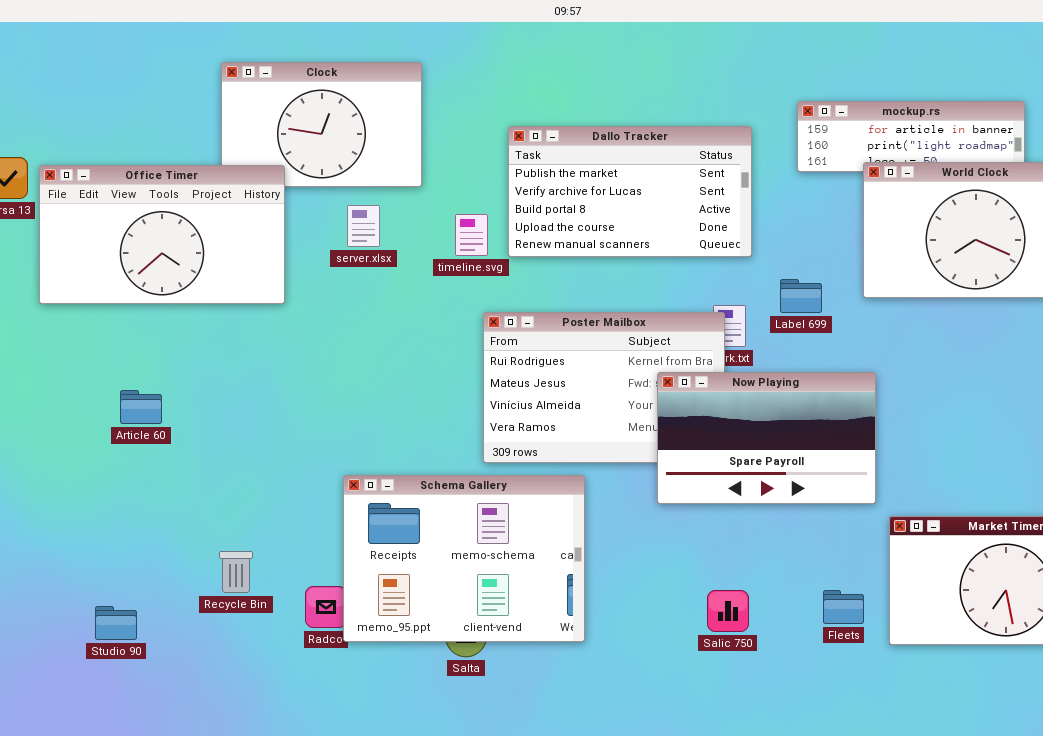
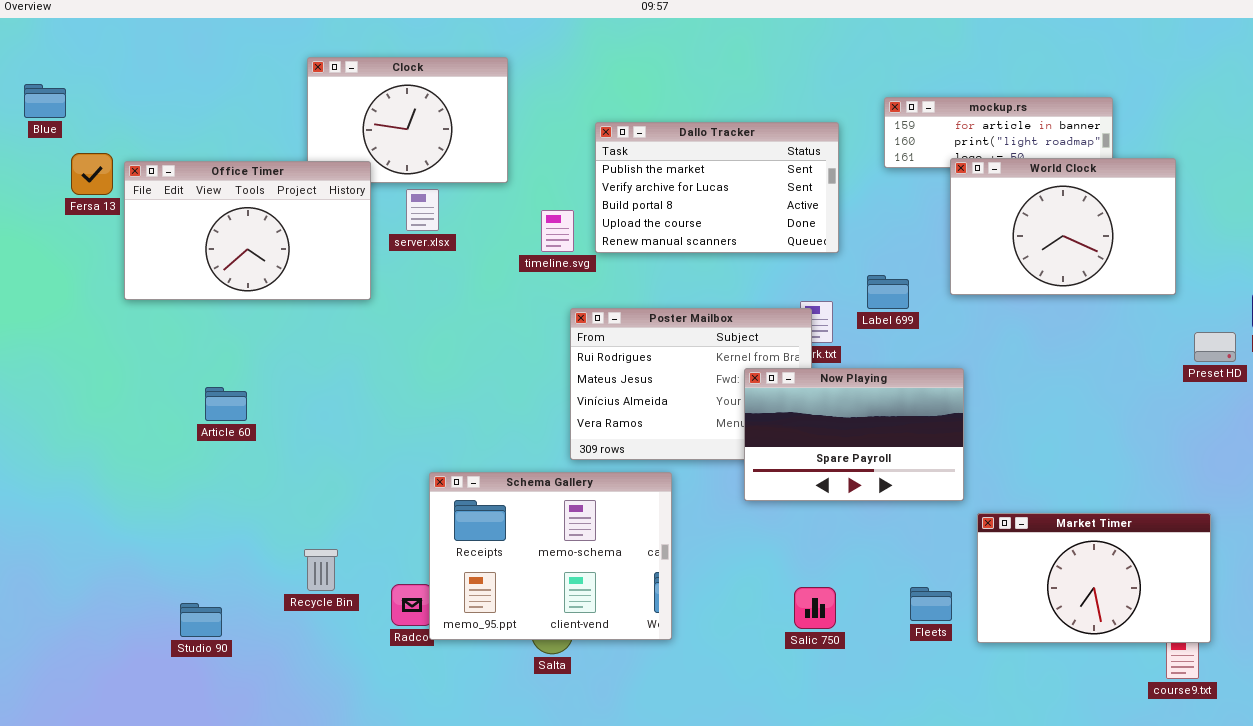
server.xlsx: [347,205,380,247] -> [406,189,439,231], moved

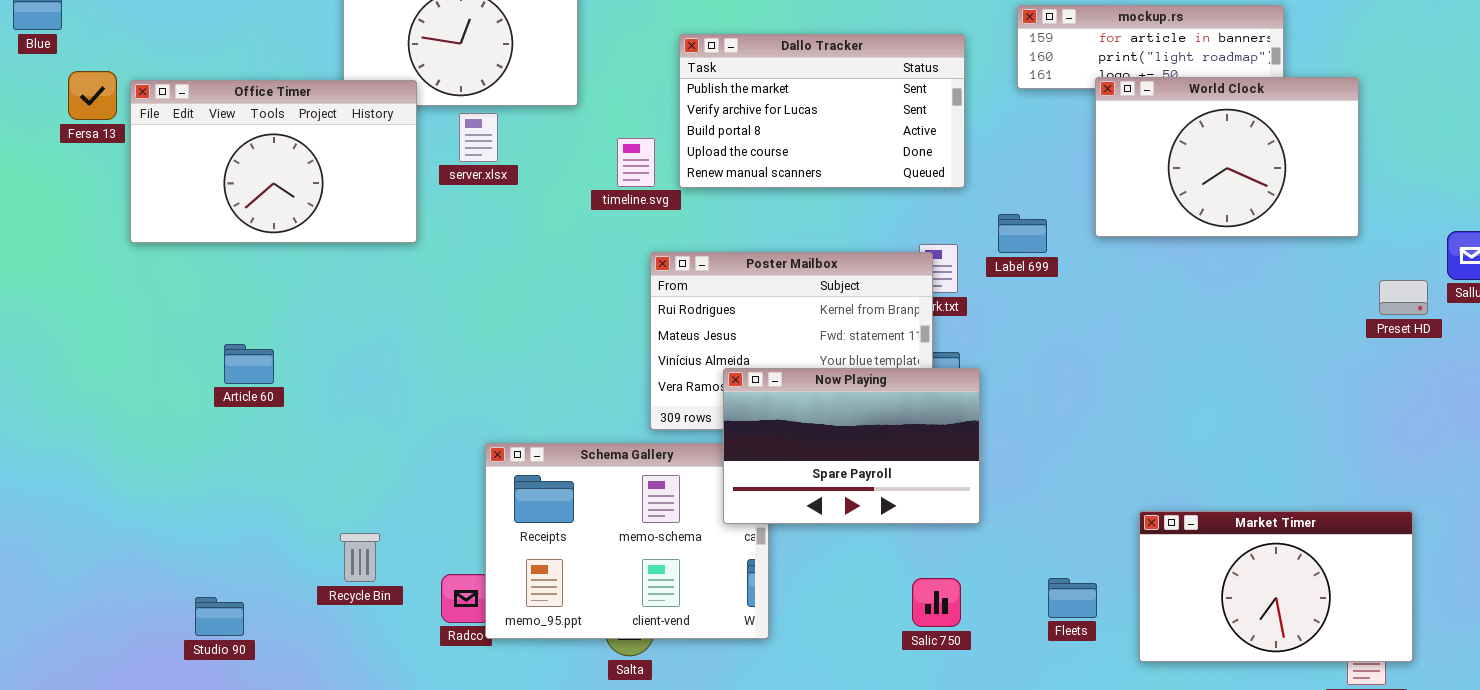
Now Playing: [744,368,964,501] -> [723,368,980,524], moved
Market Timer: [977,513,1211,643] -> [1139,511,1413,662], moved

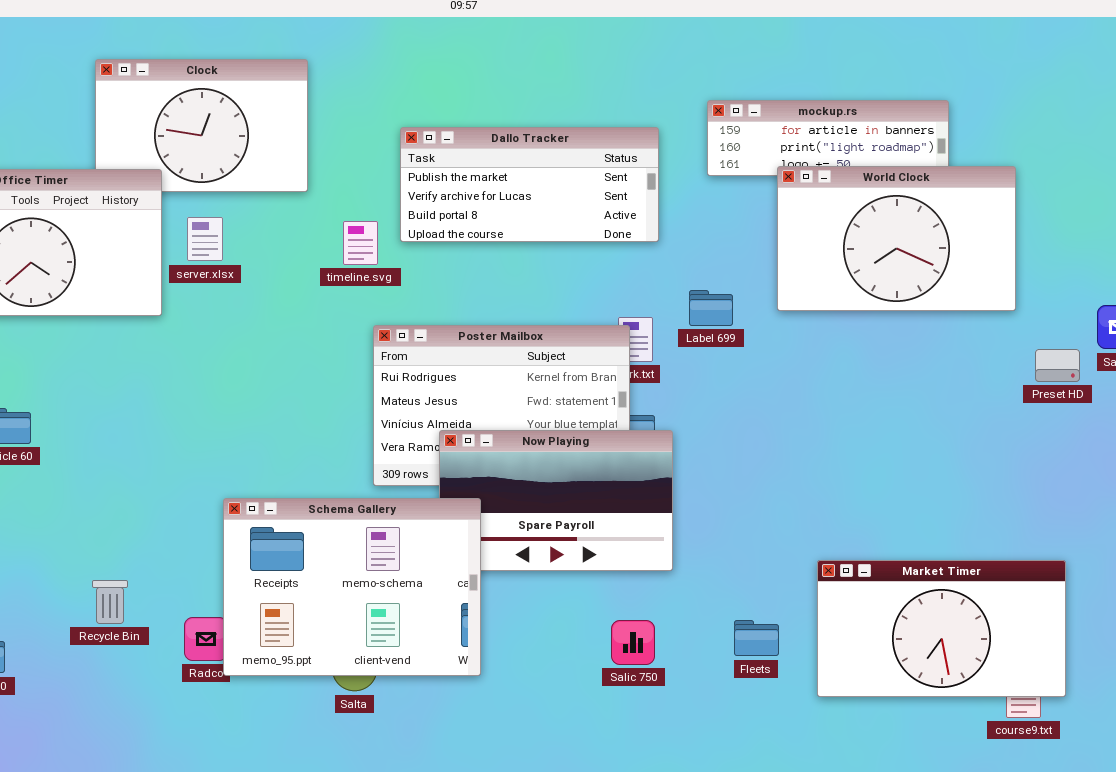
Dallo Tracker: [679,34,965,188] -> [400,127,659,242], resized
server.xlsx: [459,113,498,162] -> [187,217,223,261], moved
Schema Gallery: [485,443,769,639] -> [223,498,481,676], raised

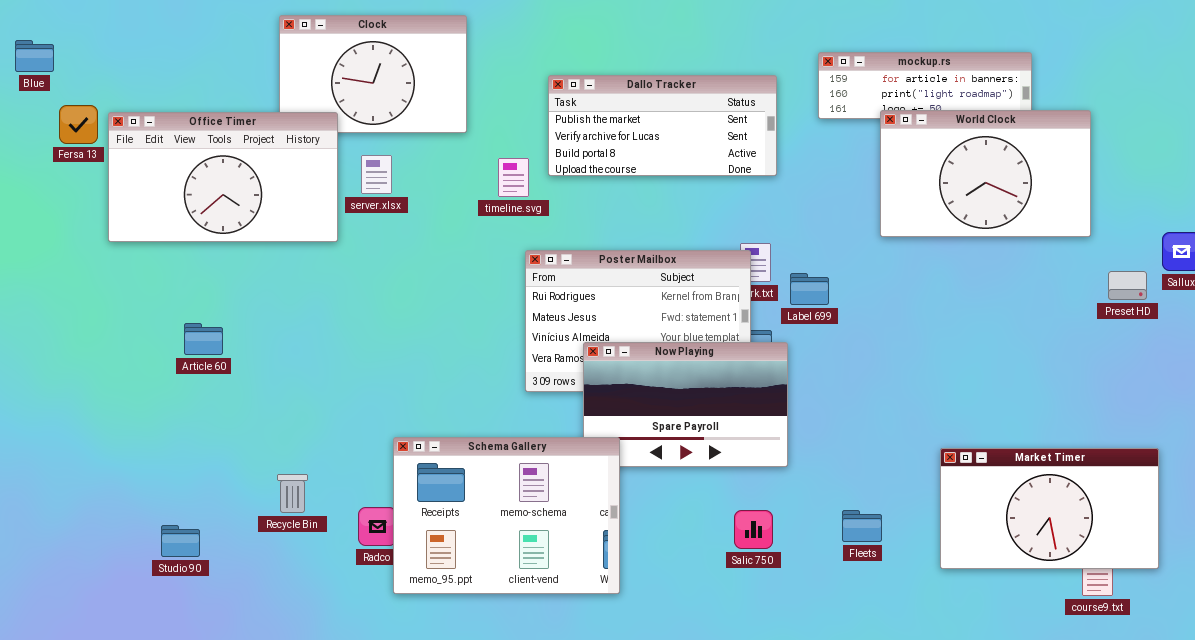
Label 699: [689,290,733,326] -> [790,273,829,305], moved
Schema Gallery: [223,498,481,676] -> [393,437,620,594], moved
Market Timer: [817,560,1066,697] -> [940,448,1159,569], moved

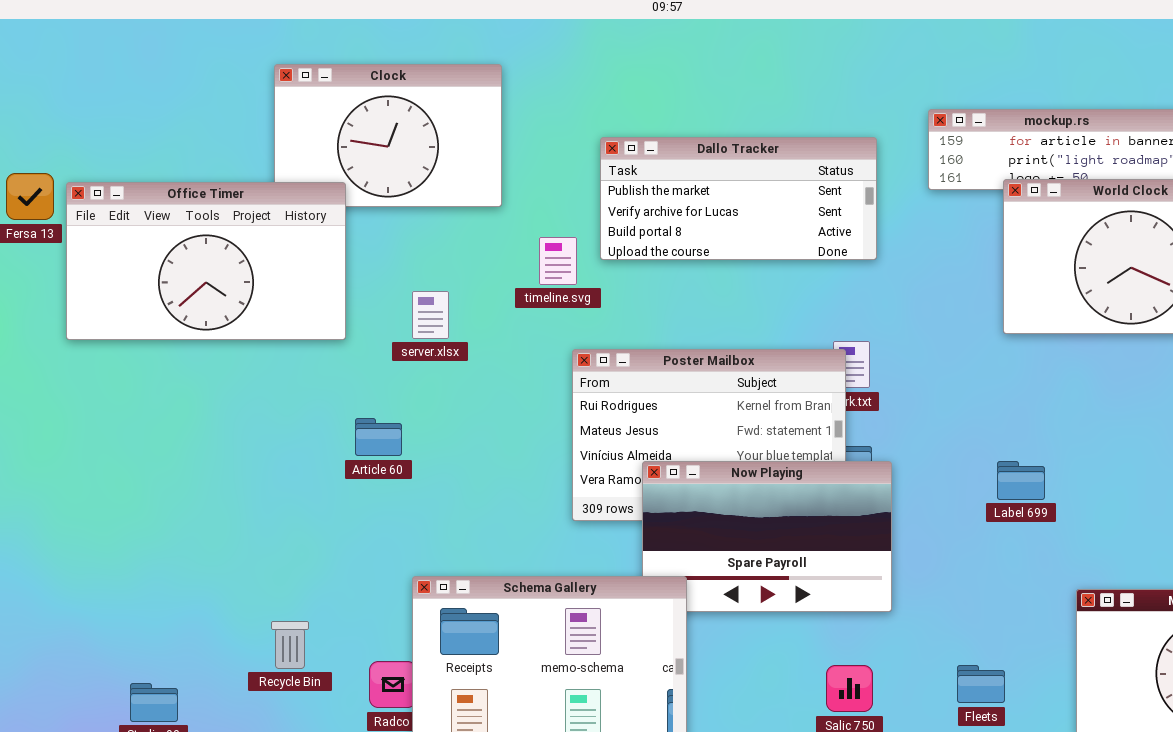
server.xlsx: [361,155,392,194] -> [412,291,449,339], moved
Label 699: [790,273,829,305] -> [997,461,1045,500], moved
Article 60: [184,323,223,355] -> [355,418,402,456], moved

